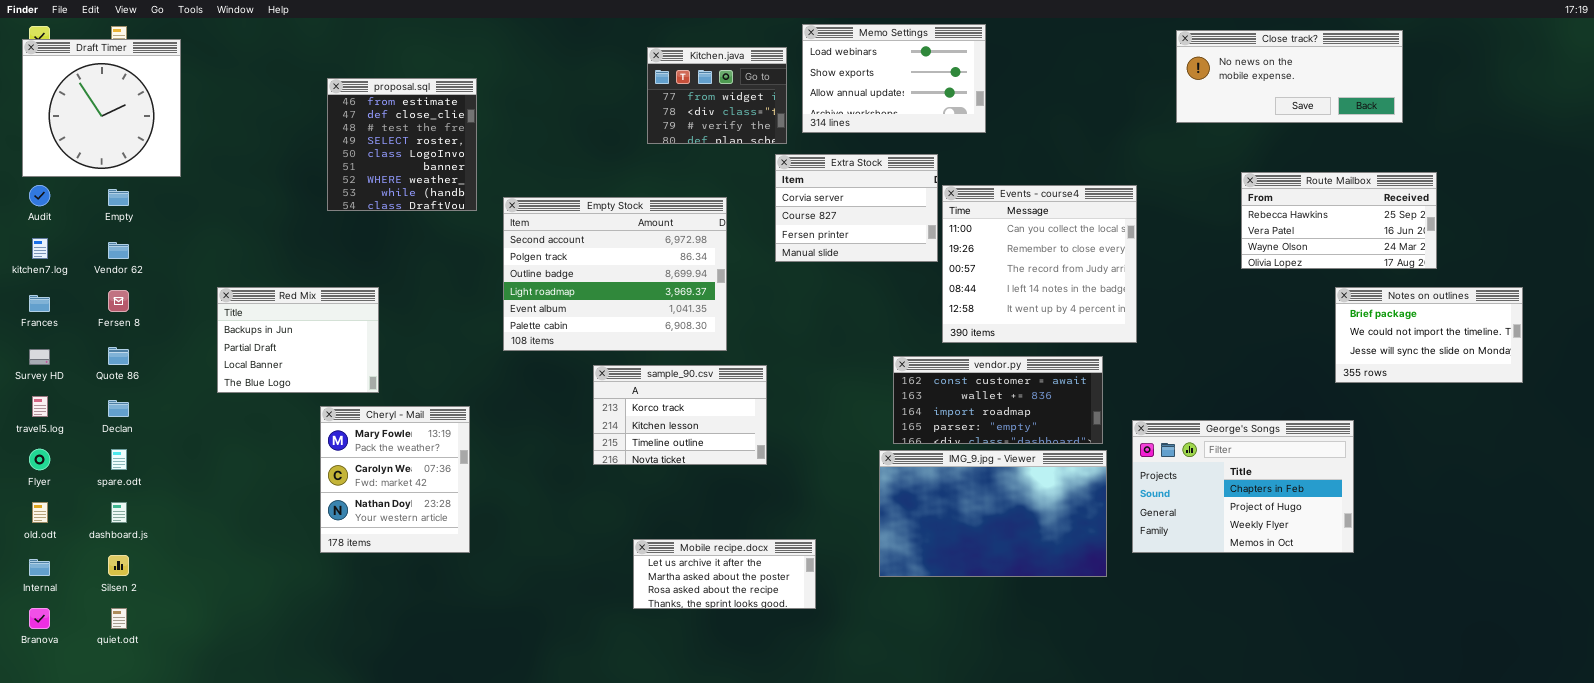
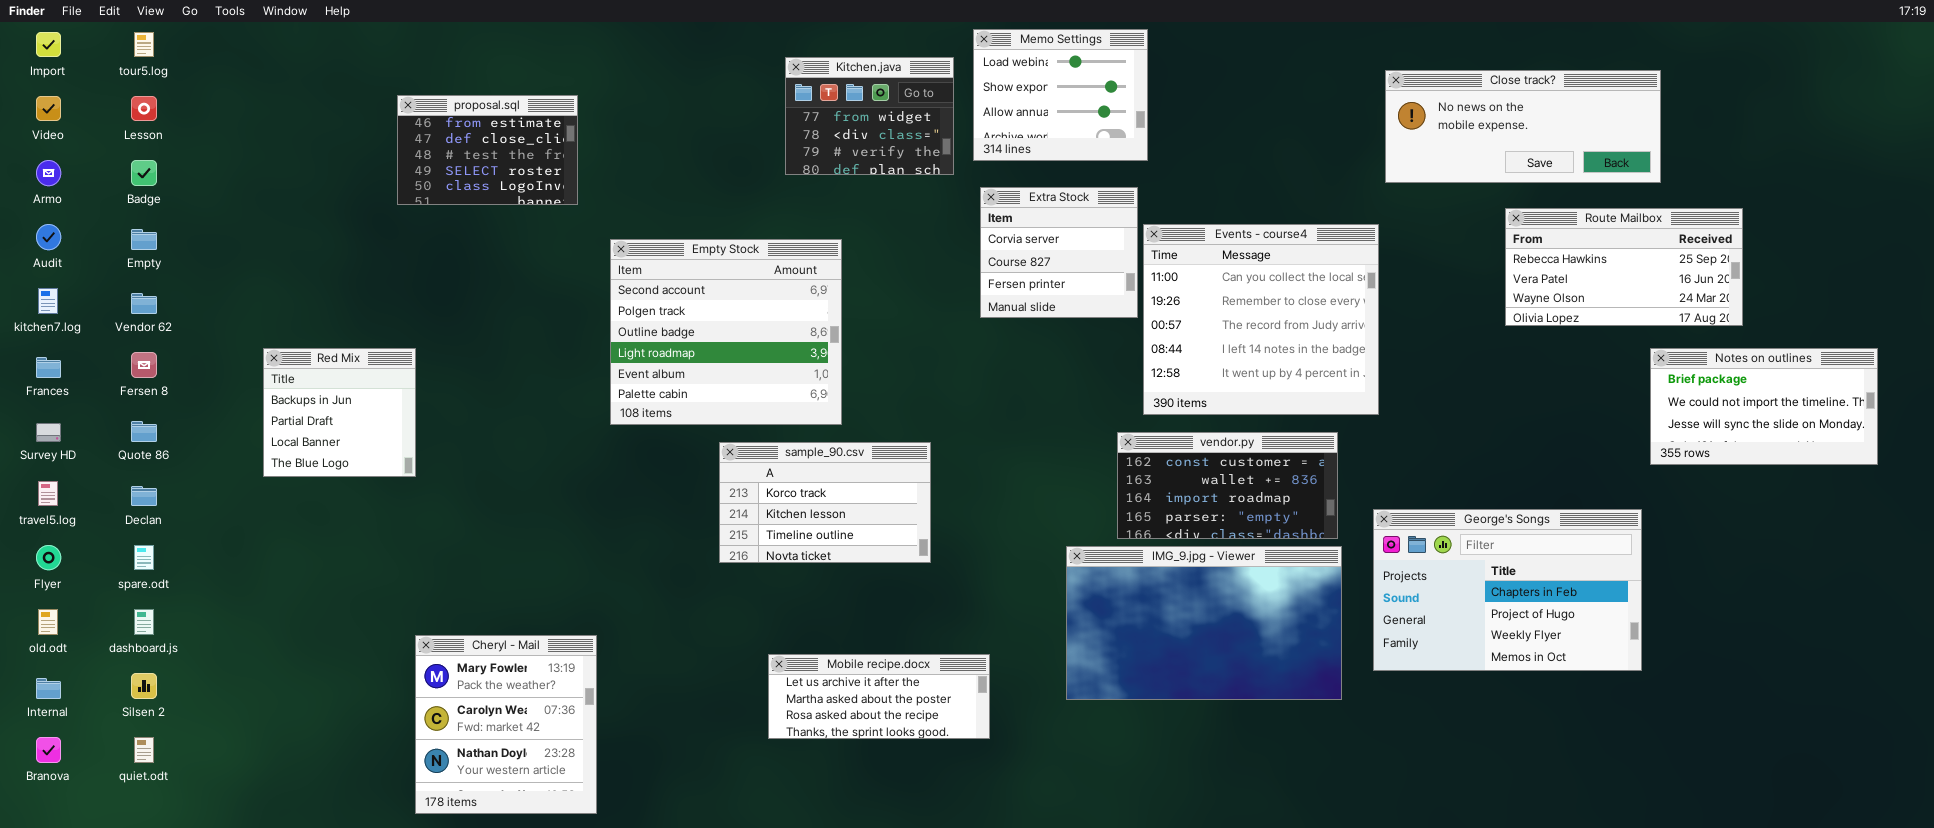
Memo Settings: [802,24,986,133] -> [973,29,1148,161], resized
Close track?: [1176,30,1403,123] -> [1385,70,1661,183], moved
Draft Timer: [22,39,181,177] -> none, closed
proposal.sql: [327,78,477,211] -> [397,95,578,205], resized
Extra Stock: [775,154,938,262] -> [980,187,1138,318], resized
Empty Stock: [503,197,727,351] -> [610,239,842,425], resized
Red Mix: [217,287,379,393] -> [263,348,416,477], resized
Notes on outlines: [1335,287,1523,383] -> [1650,348,1878,465], moved
vendor.py: [893,356,1103,444] -> [1117,432,1338,539], resized
Cheryl - Mail: [320,406,470,553] -> [415,635,597,814], moved

